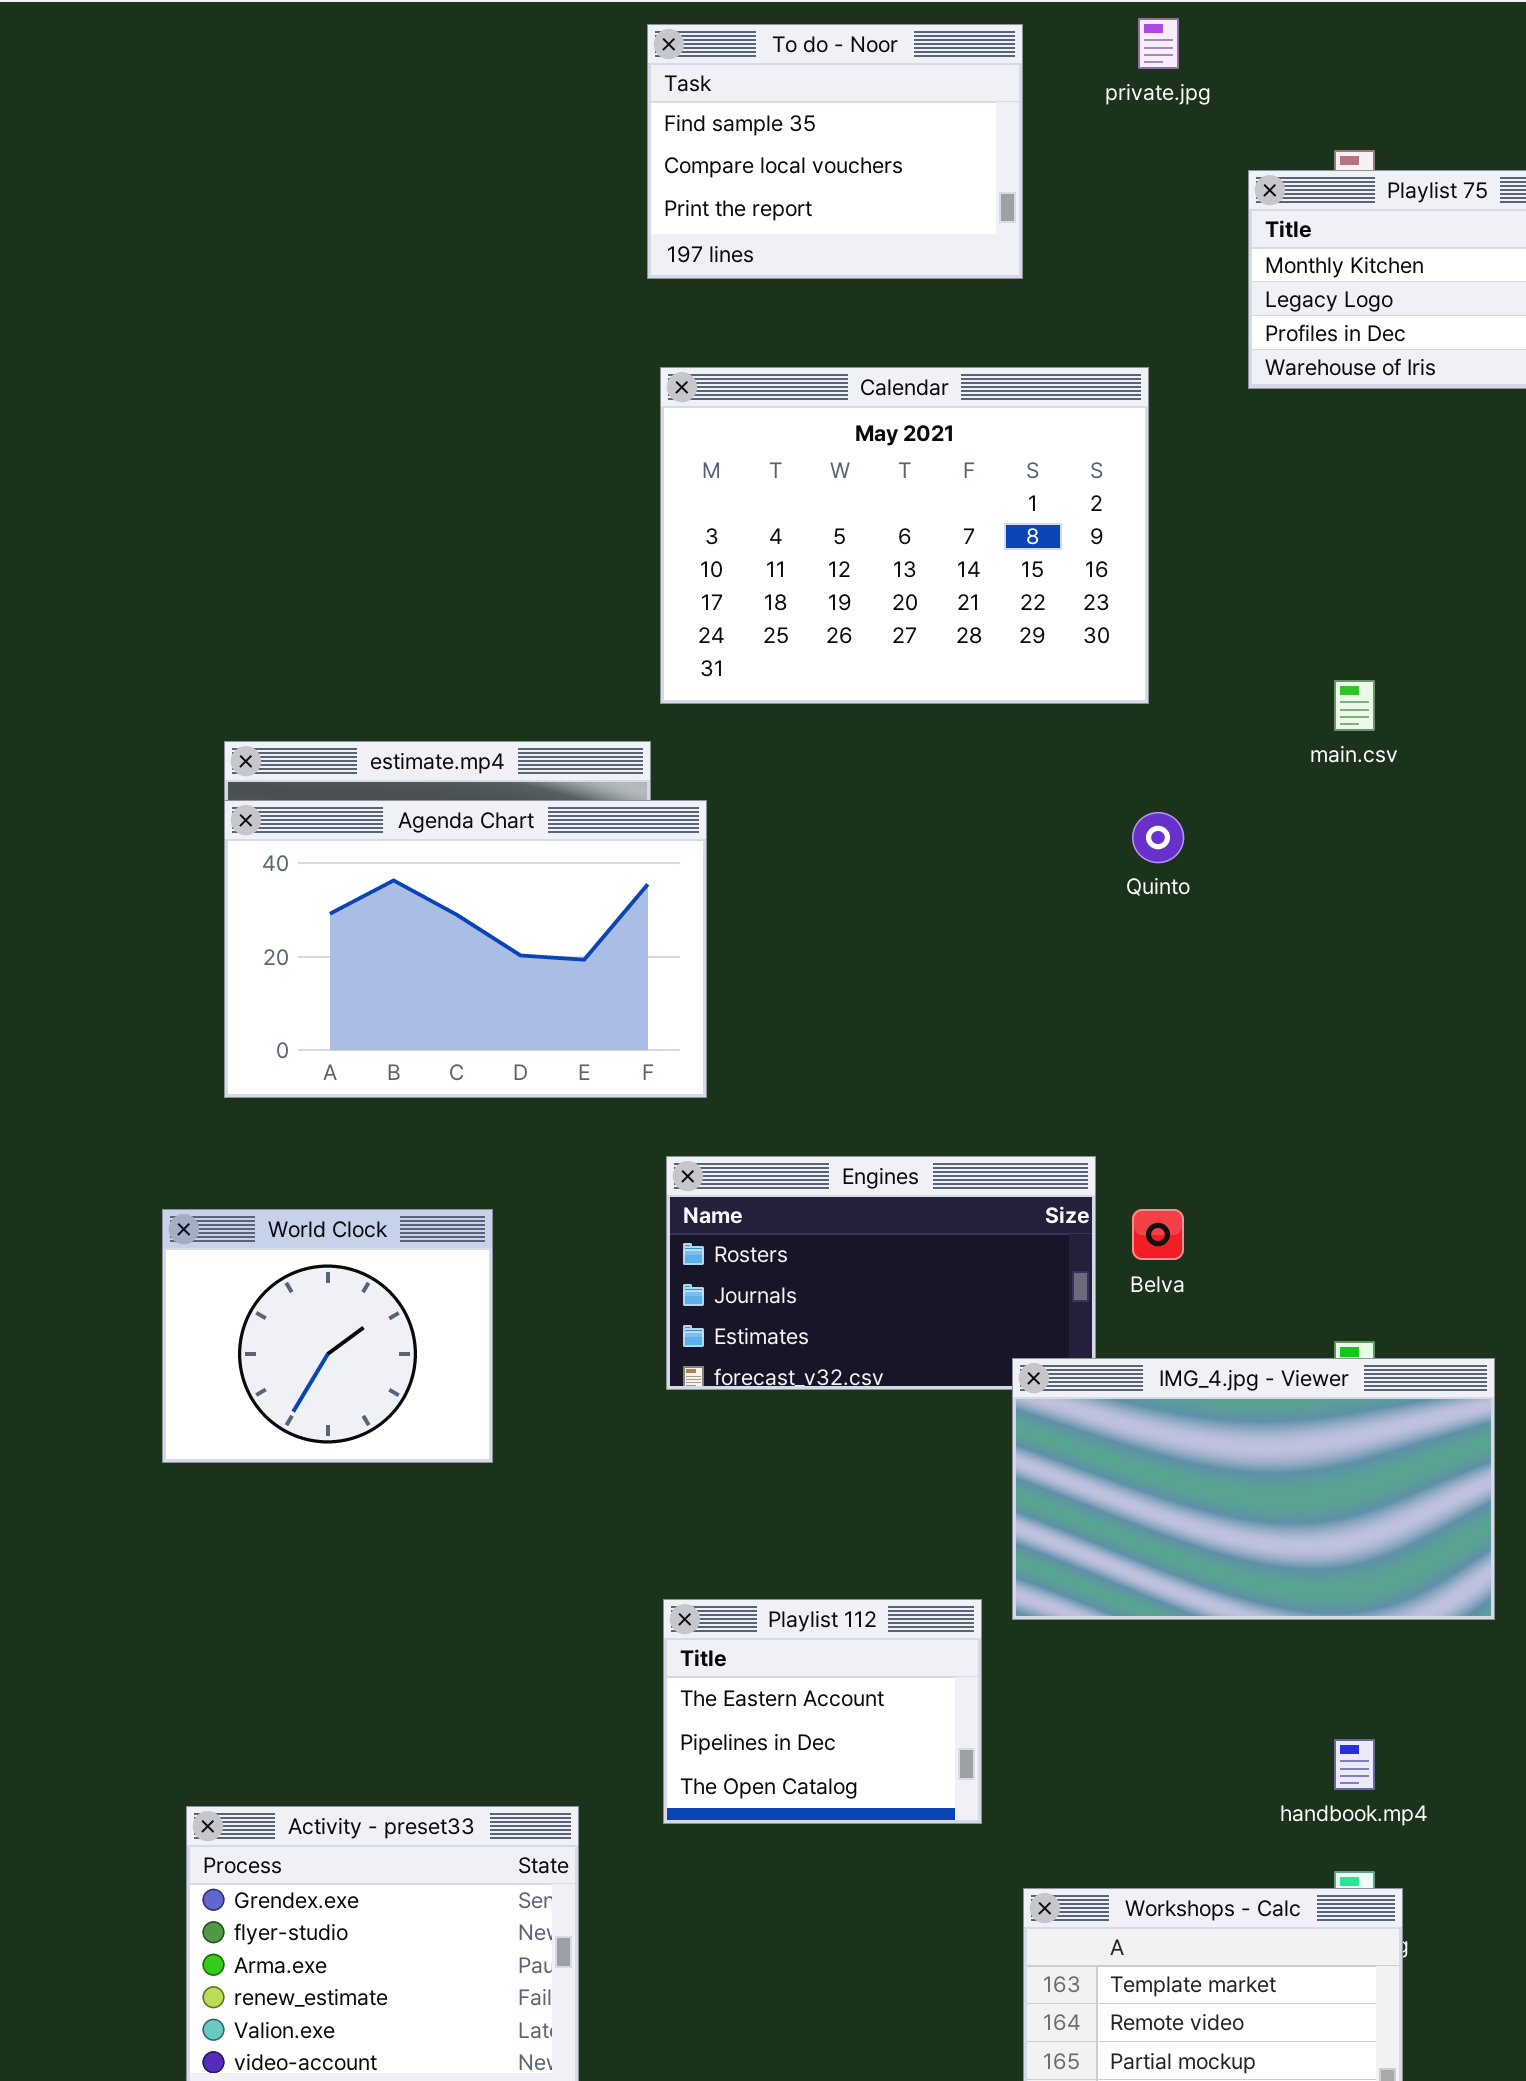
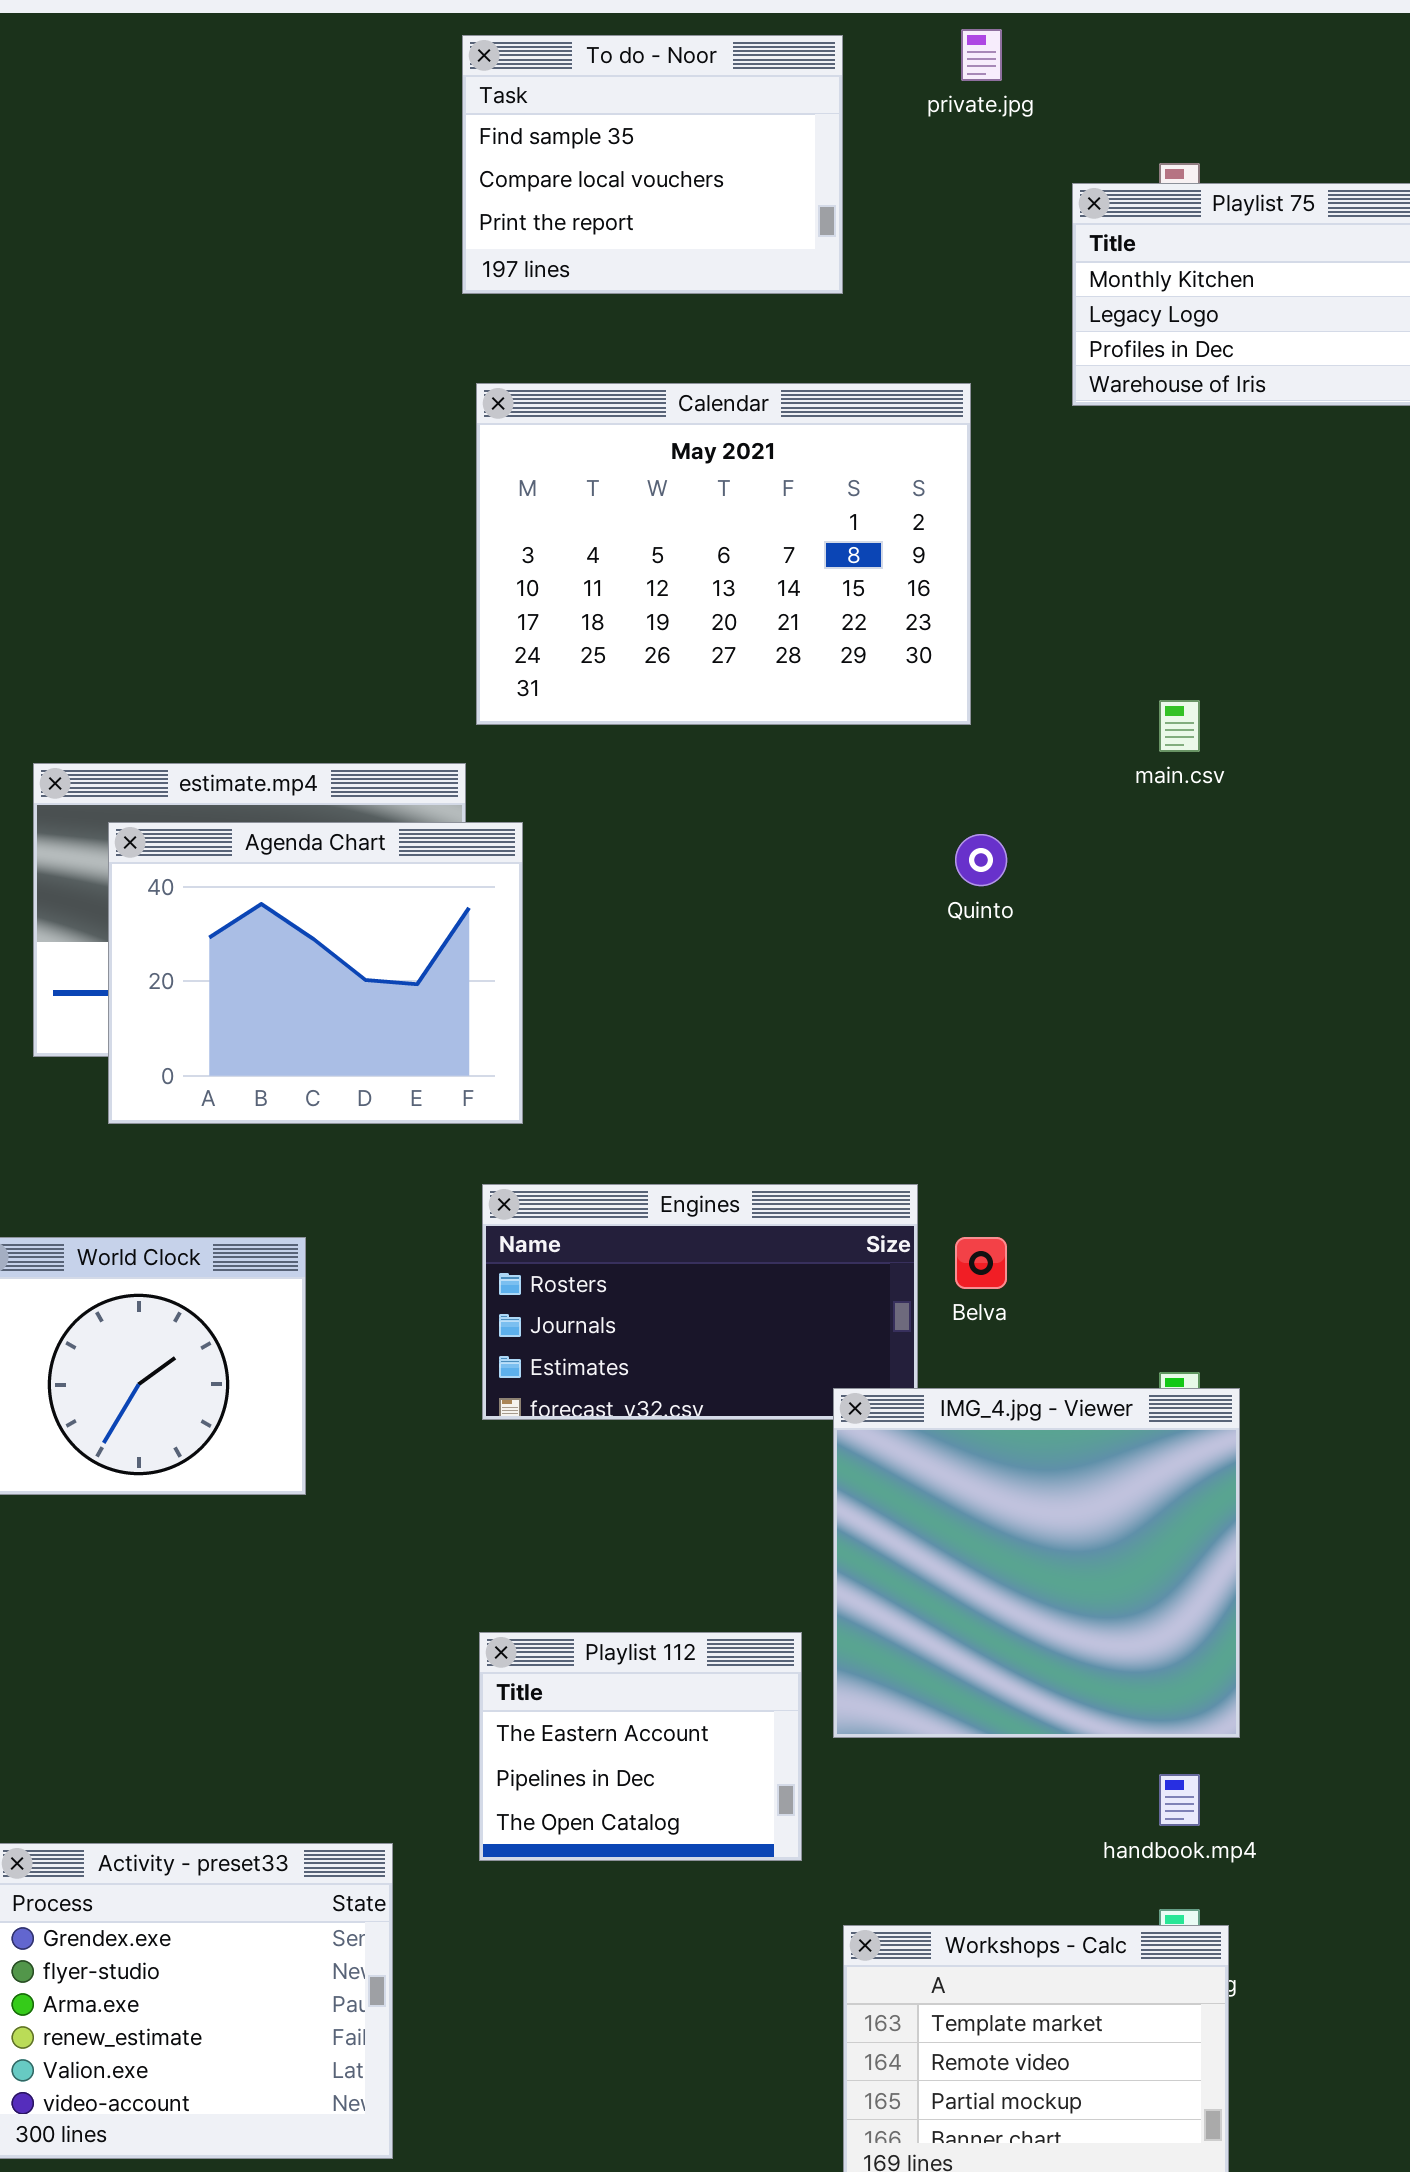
Agenda Chart: [224,800,707,1098] -> [108,822,523,1124], resized
IMG_4.jpg - Viewer: [1012,1358,1495,1620] -> [833,1388,1240,1738], resized

